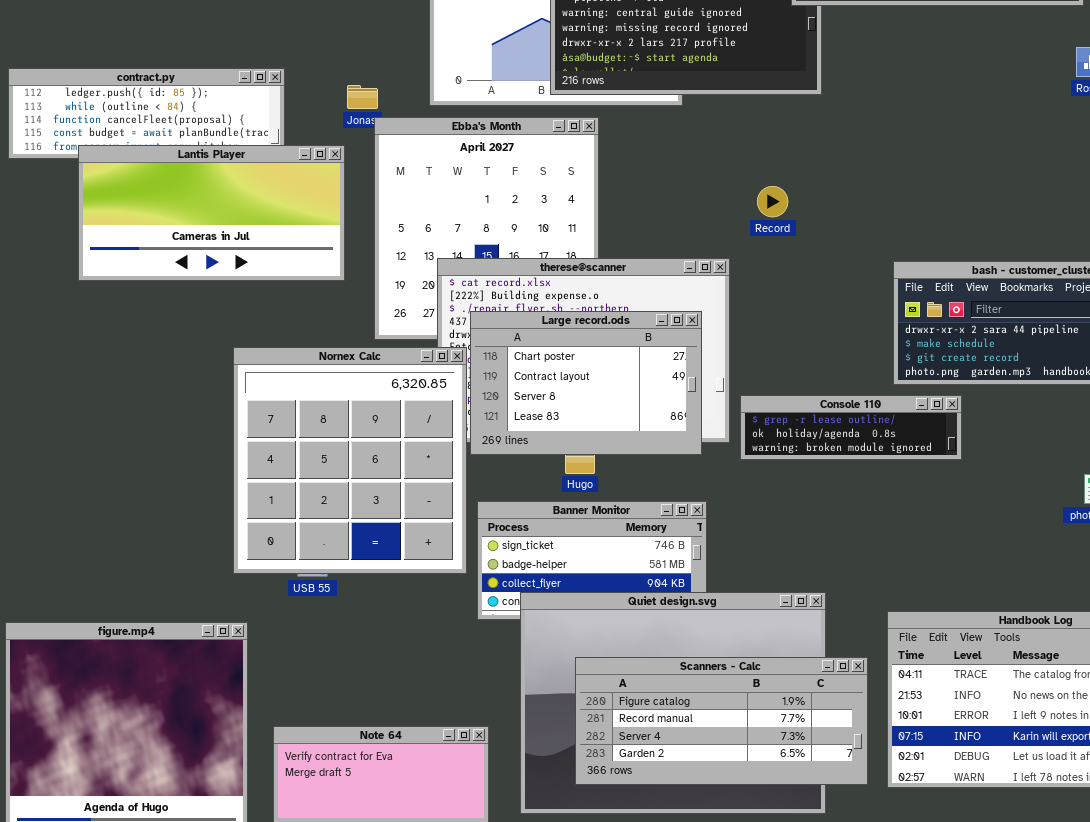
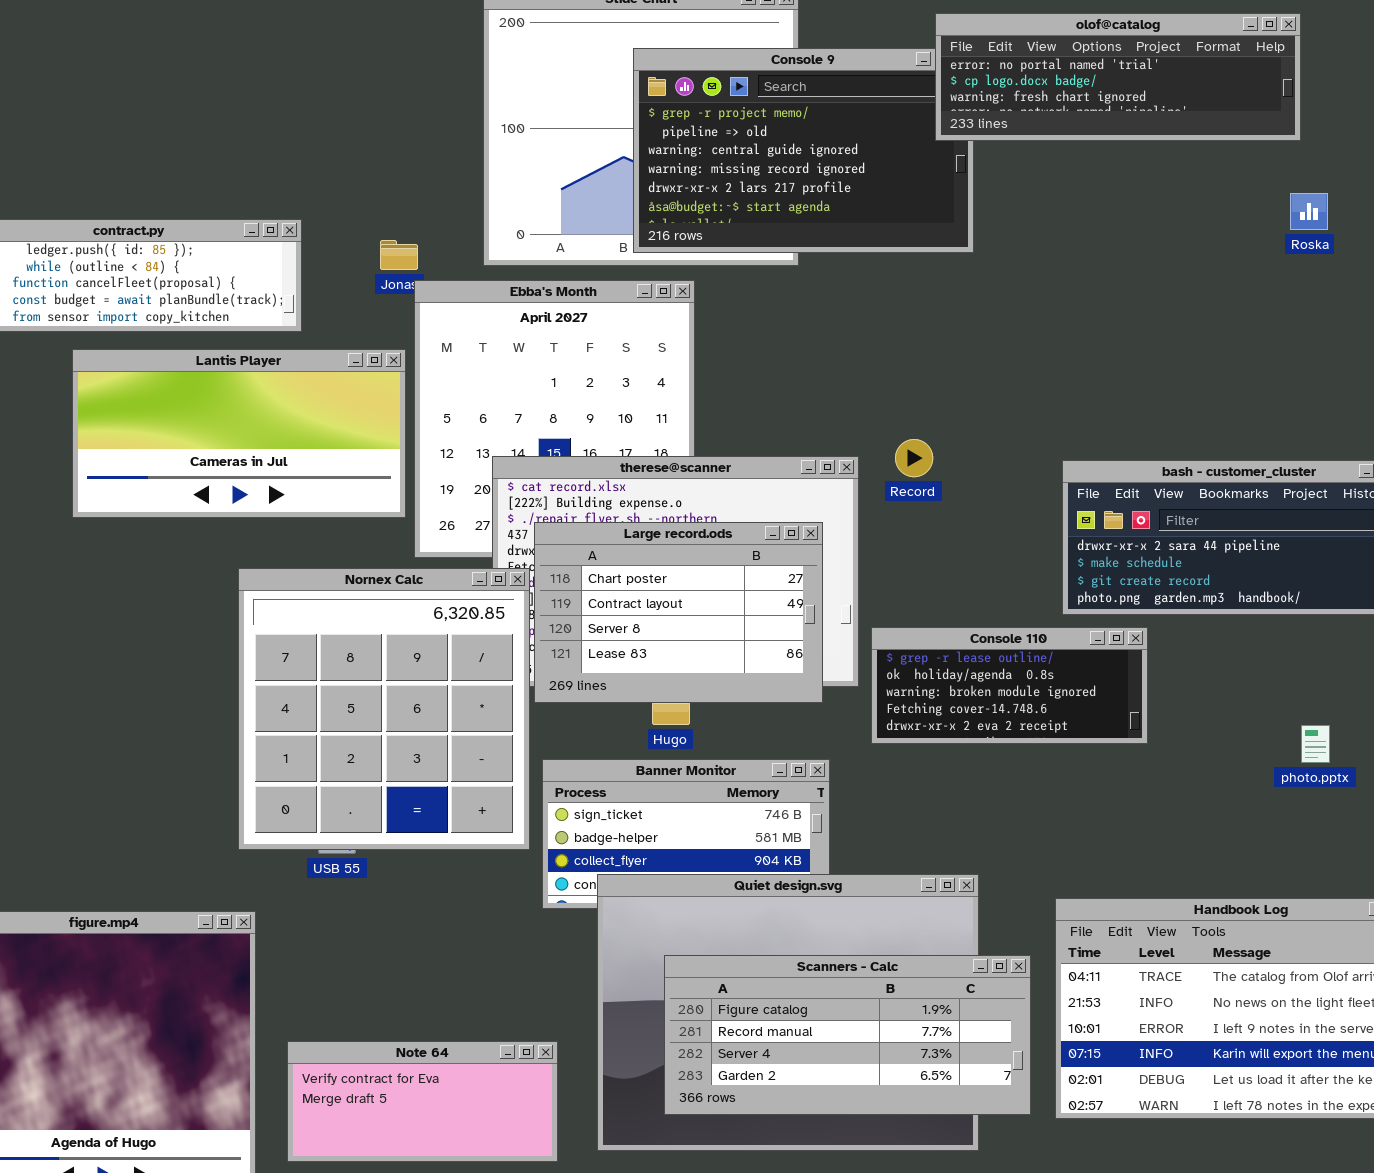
Lantis Player: [78,145,345,281] -> [72,349,406,518], moved
Record: [757,186,788,217] -> [895,439,933,477], moved
Console 110: [740,395,962,460] -> [871,627,1148,744], resized

